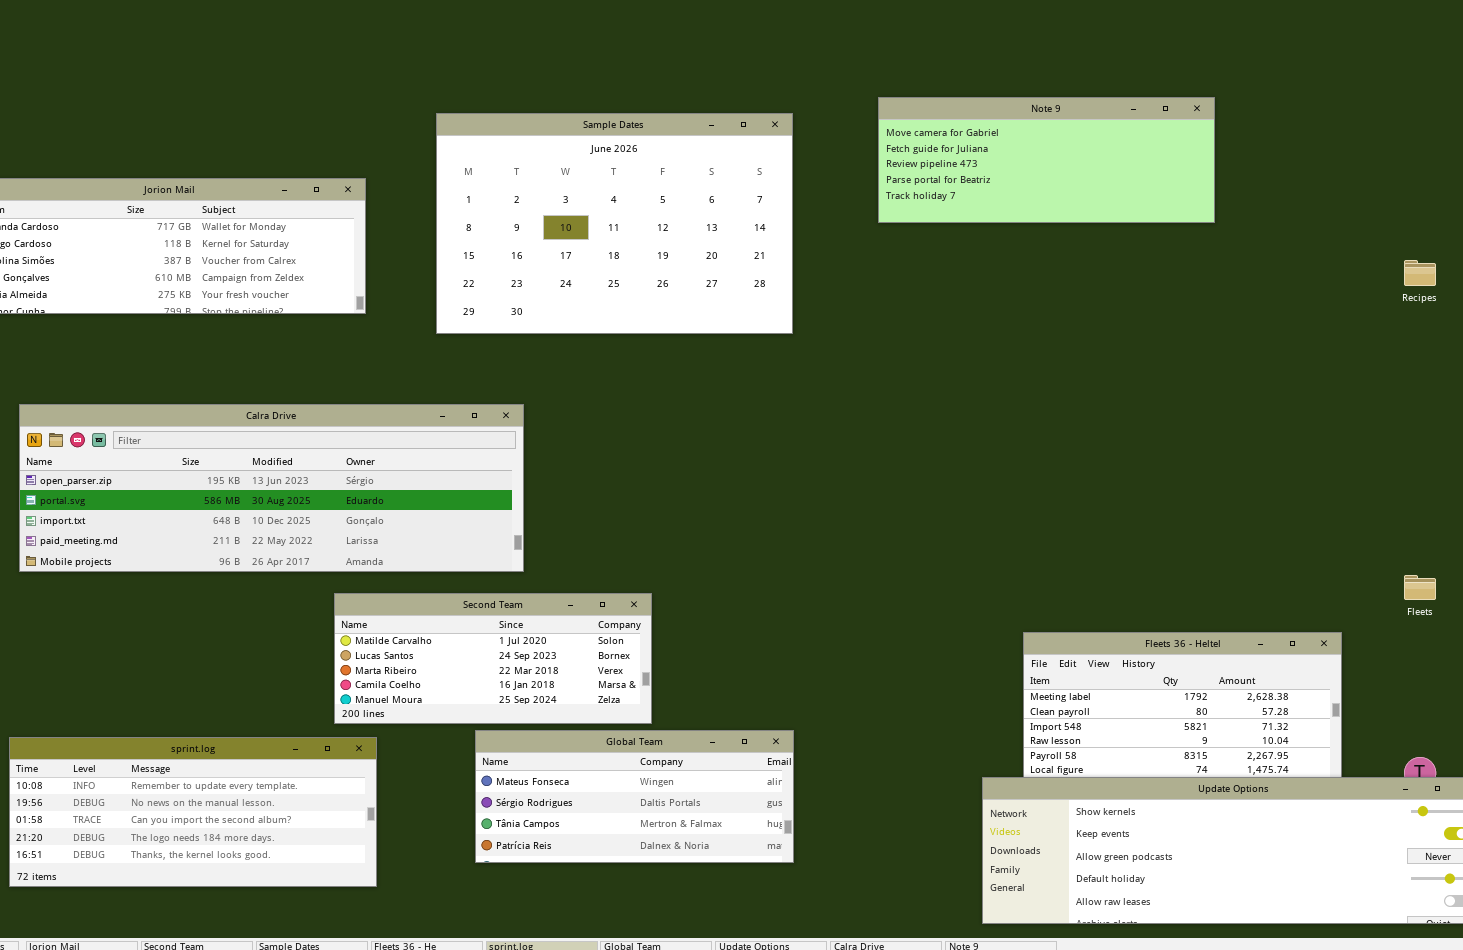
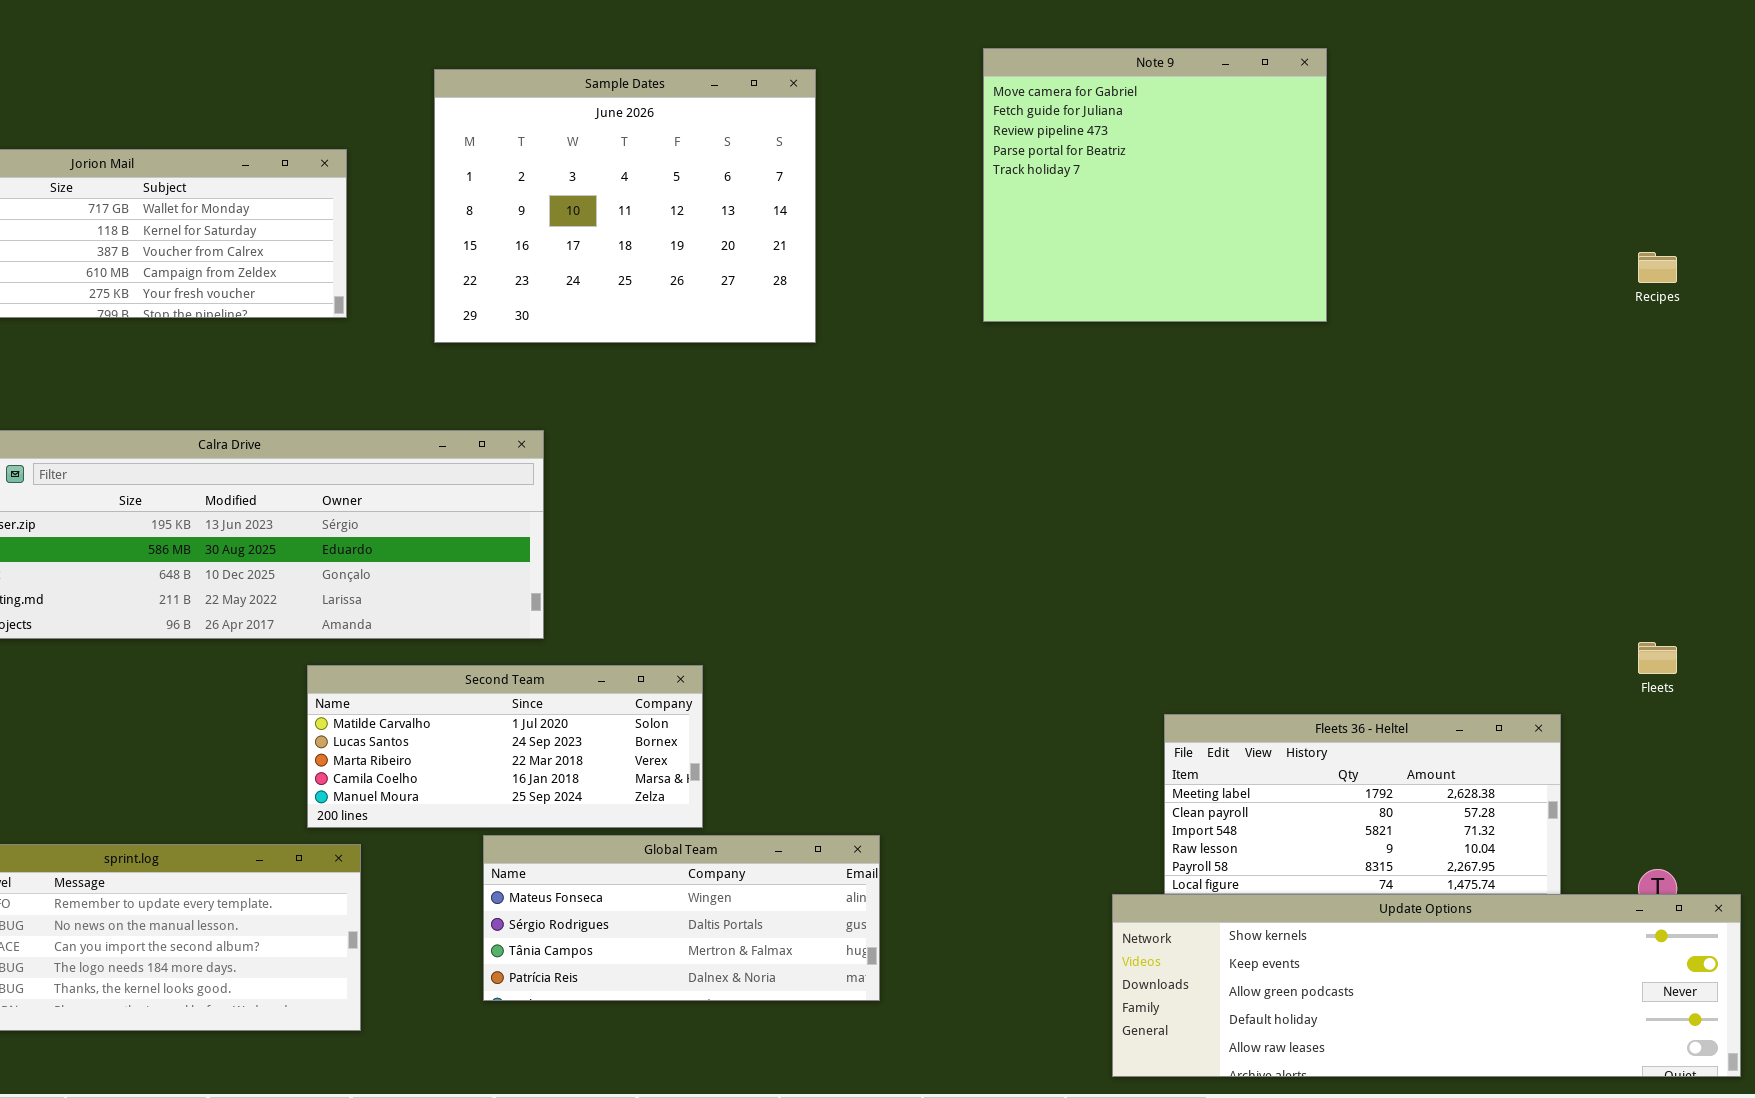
Note 9: [878,97,1215,223] -> [983,48,1327,322], resized
Sample Dates: [436,113,793,334] -> [434,69,816,343], resized

